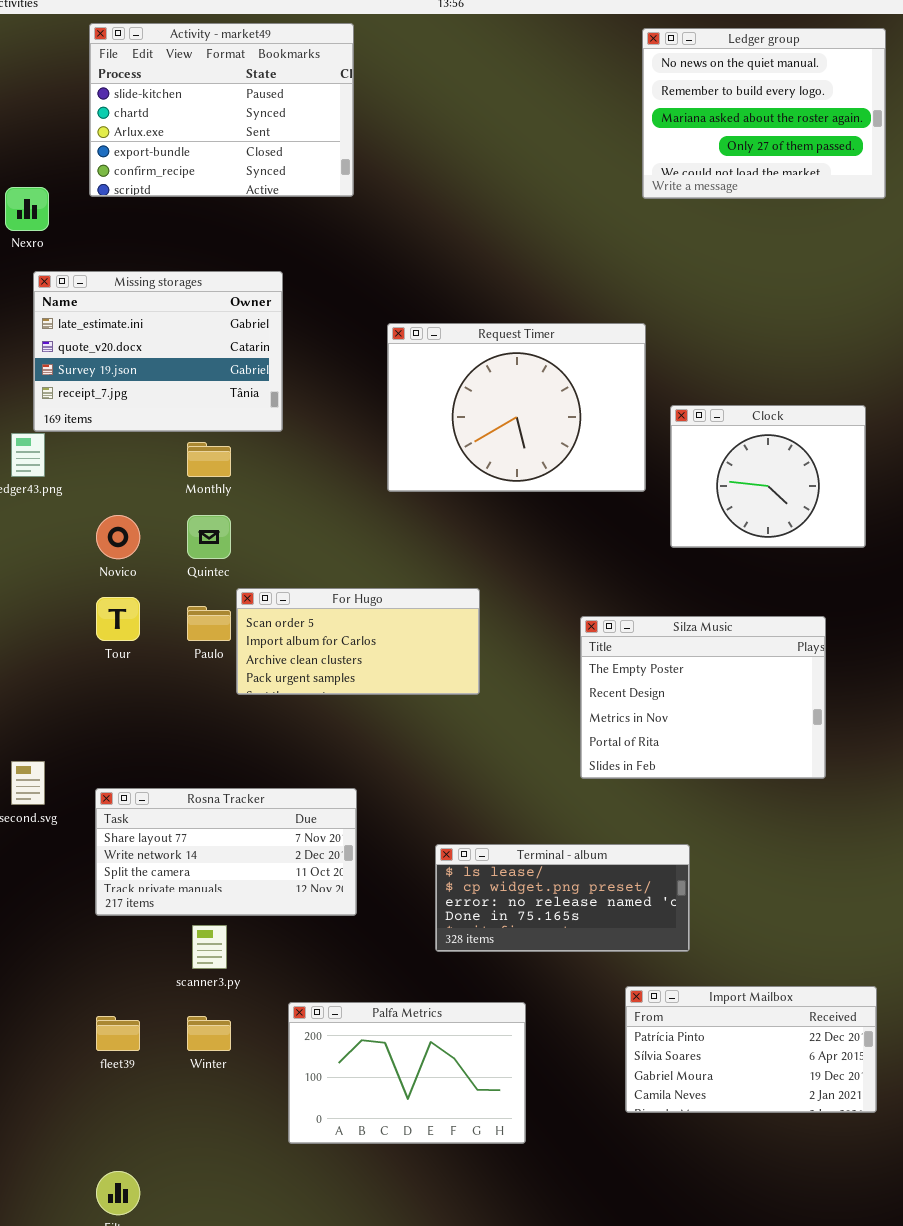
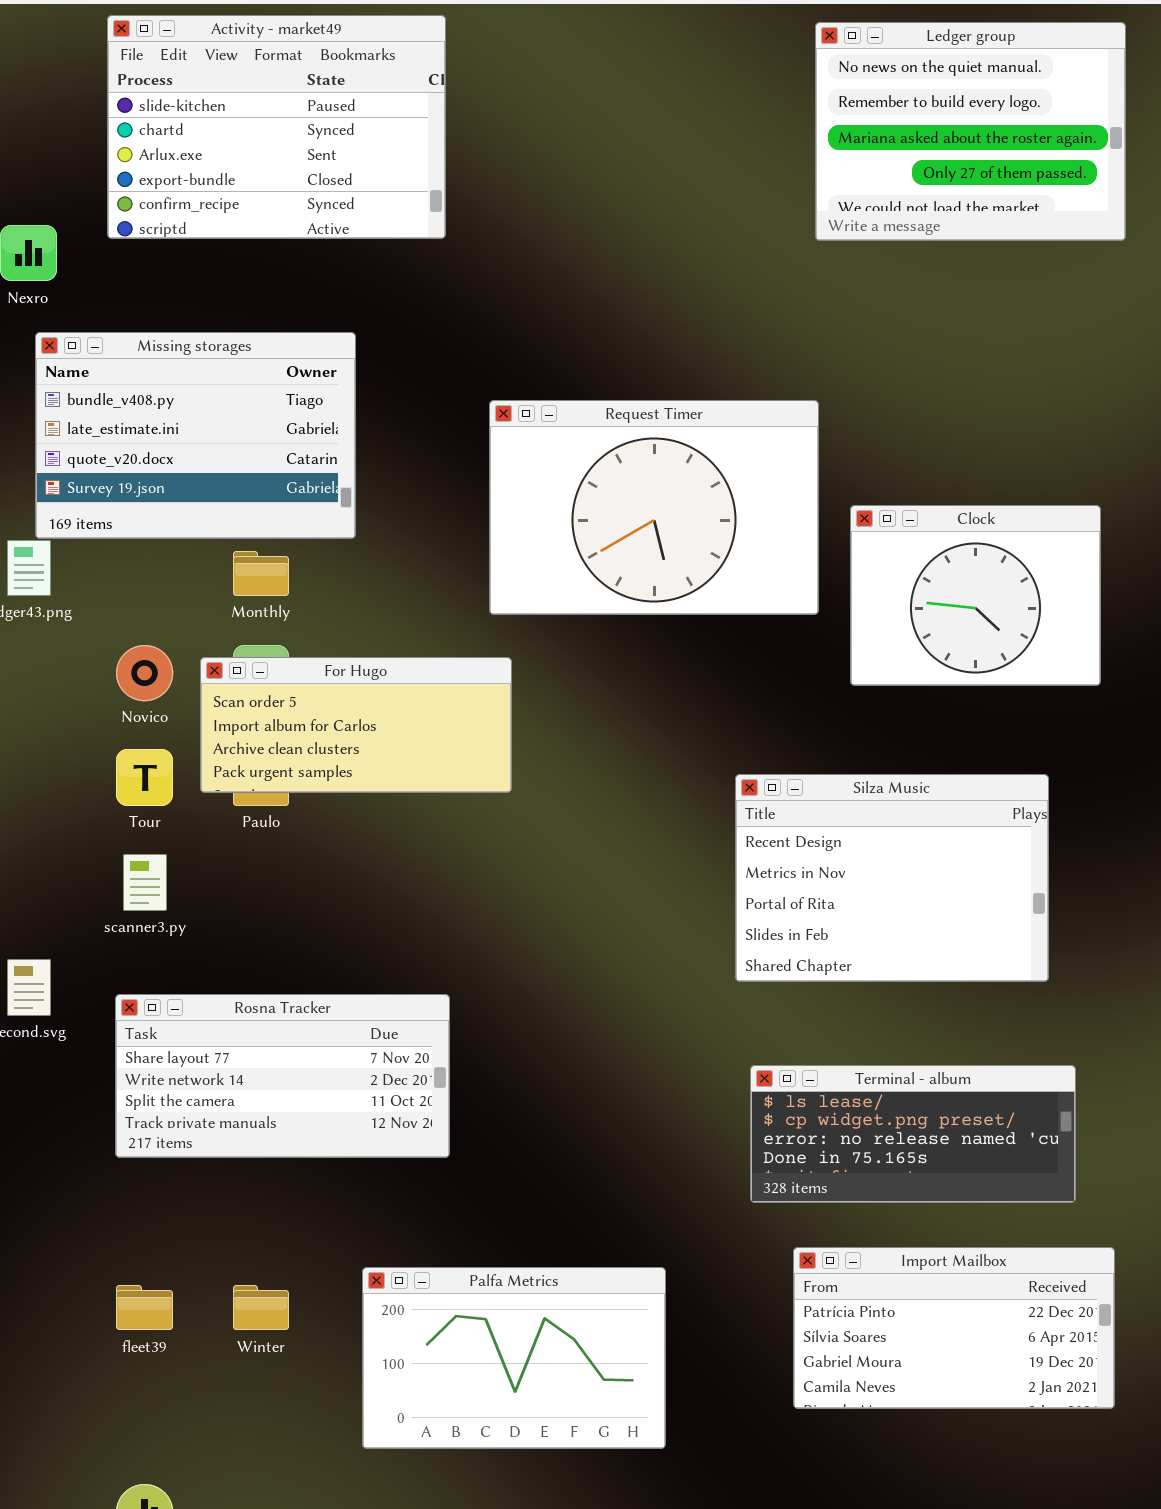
Missing storages: [33,271,283,432] -> [35,332,356,539], scrolled up 1 row
For Hugo: [236,588,480,695] -> [200,657,512,793], moved
Silza Music: [580,616,826,779] -> [735,774,1049,982], scrolled down 1 row
Terminal - album: [435,844,690,952] -> [750,1065,1076,1203], moved
scanner3.py: [192,925,227,969] -> [123,854,167,911], moved

